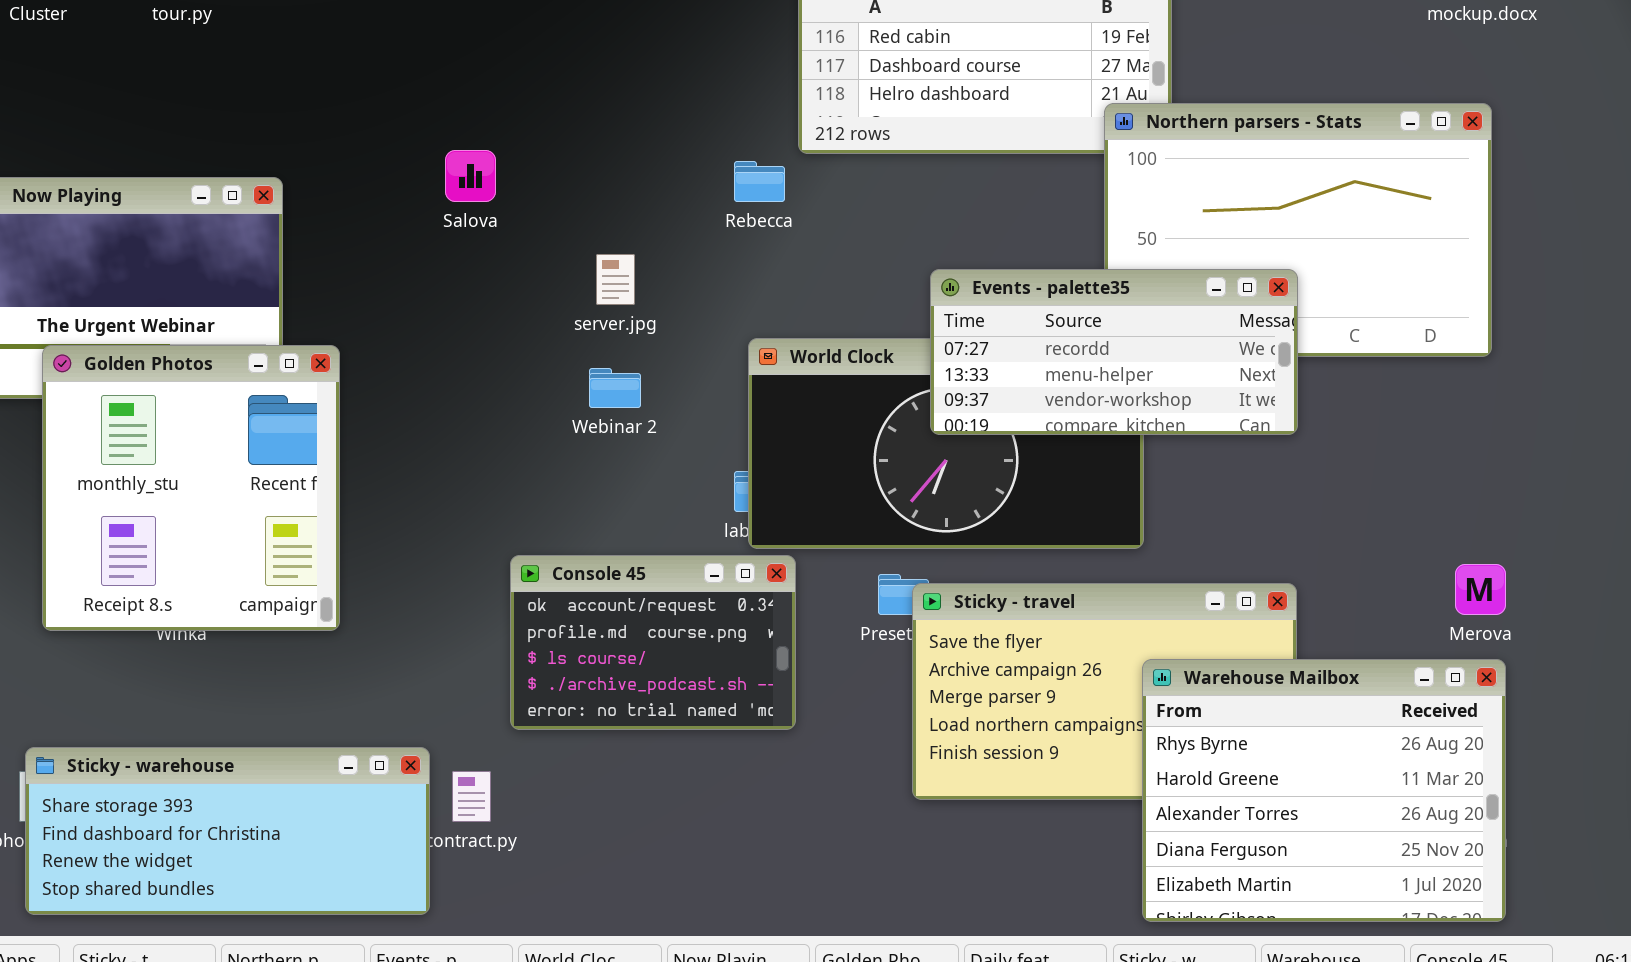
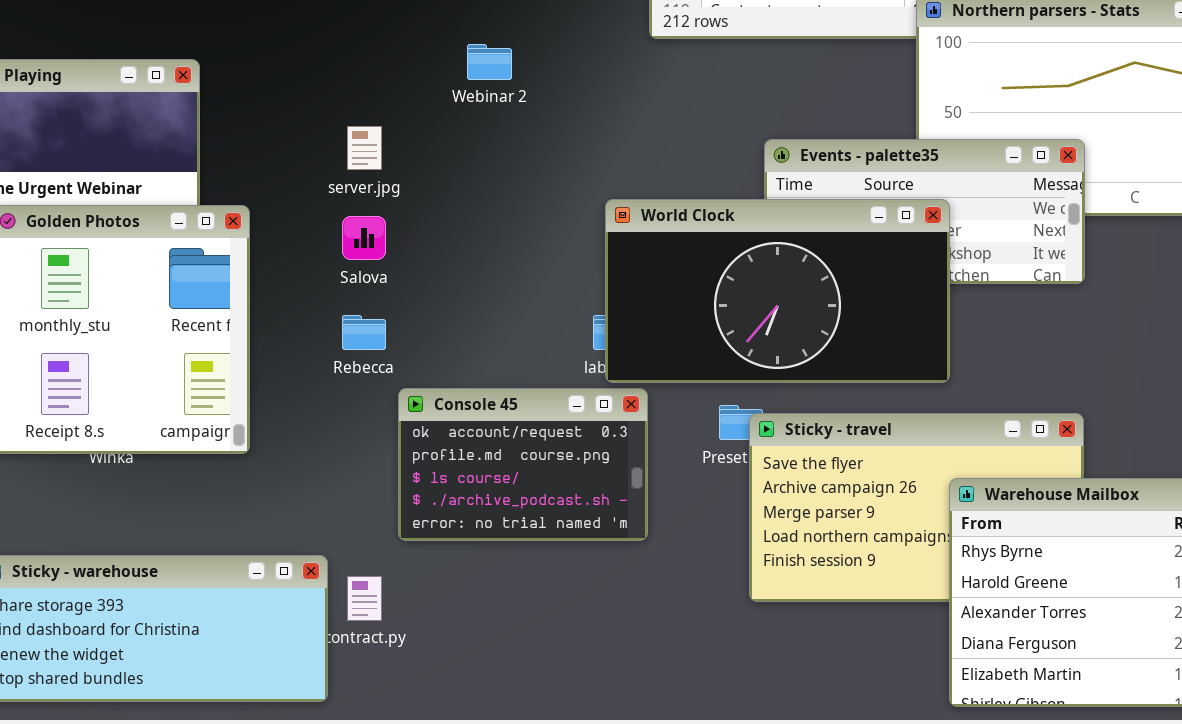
Salova: [445,150,496,202] -> [342,216,386,260], moved
Rebecca: [734,161,785,202] -> [342,315,386,350], moved
server.jpg: [596,254,635,305] -> [347,126,382,170], moved
World Clock: [748,338,1144,549] -> [605,199,950,383], raised
Webinar 2: [589,368,641,408] -> [467,44,512,80], moved

